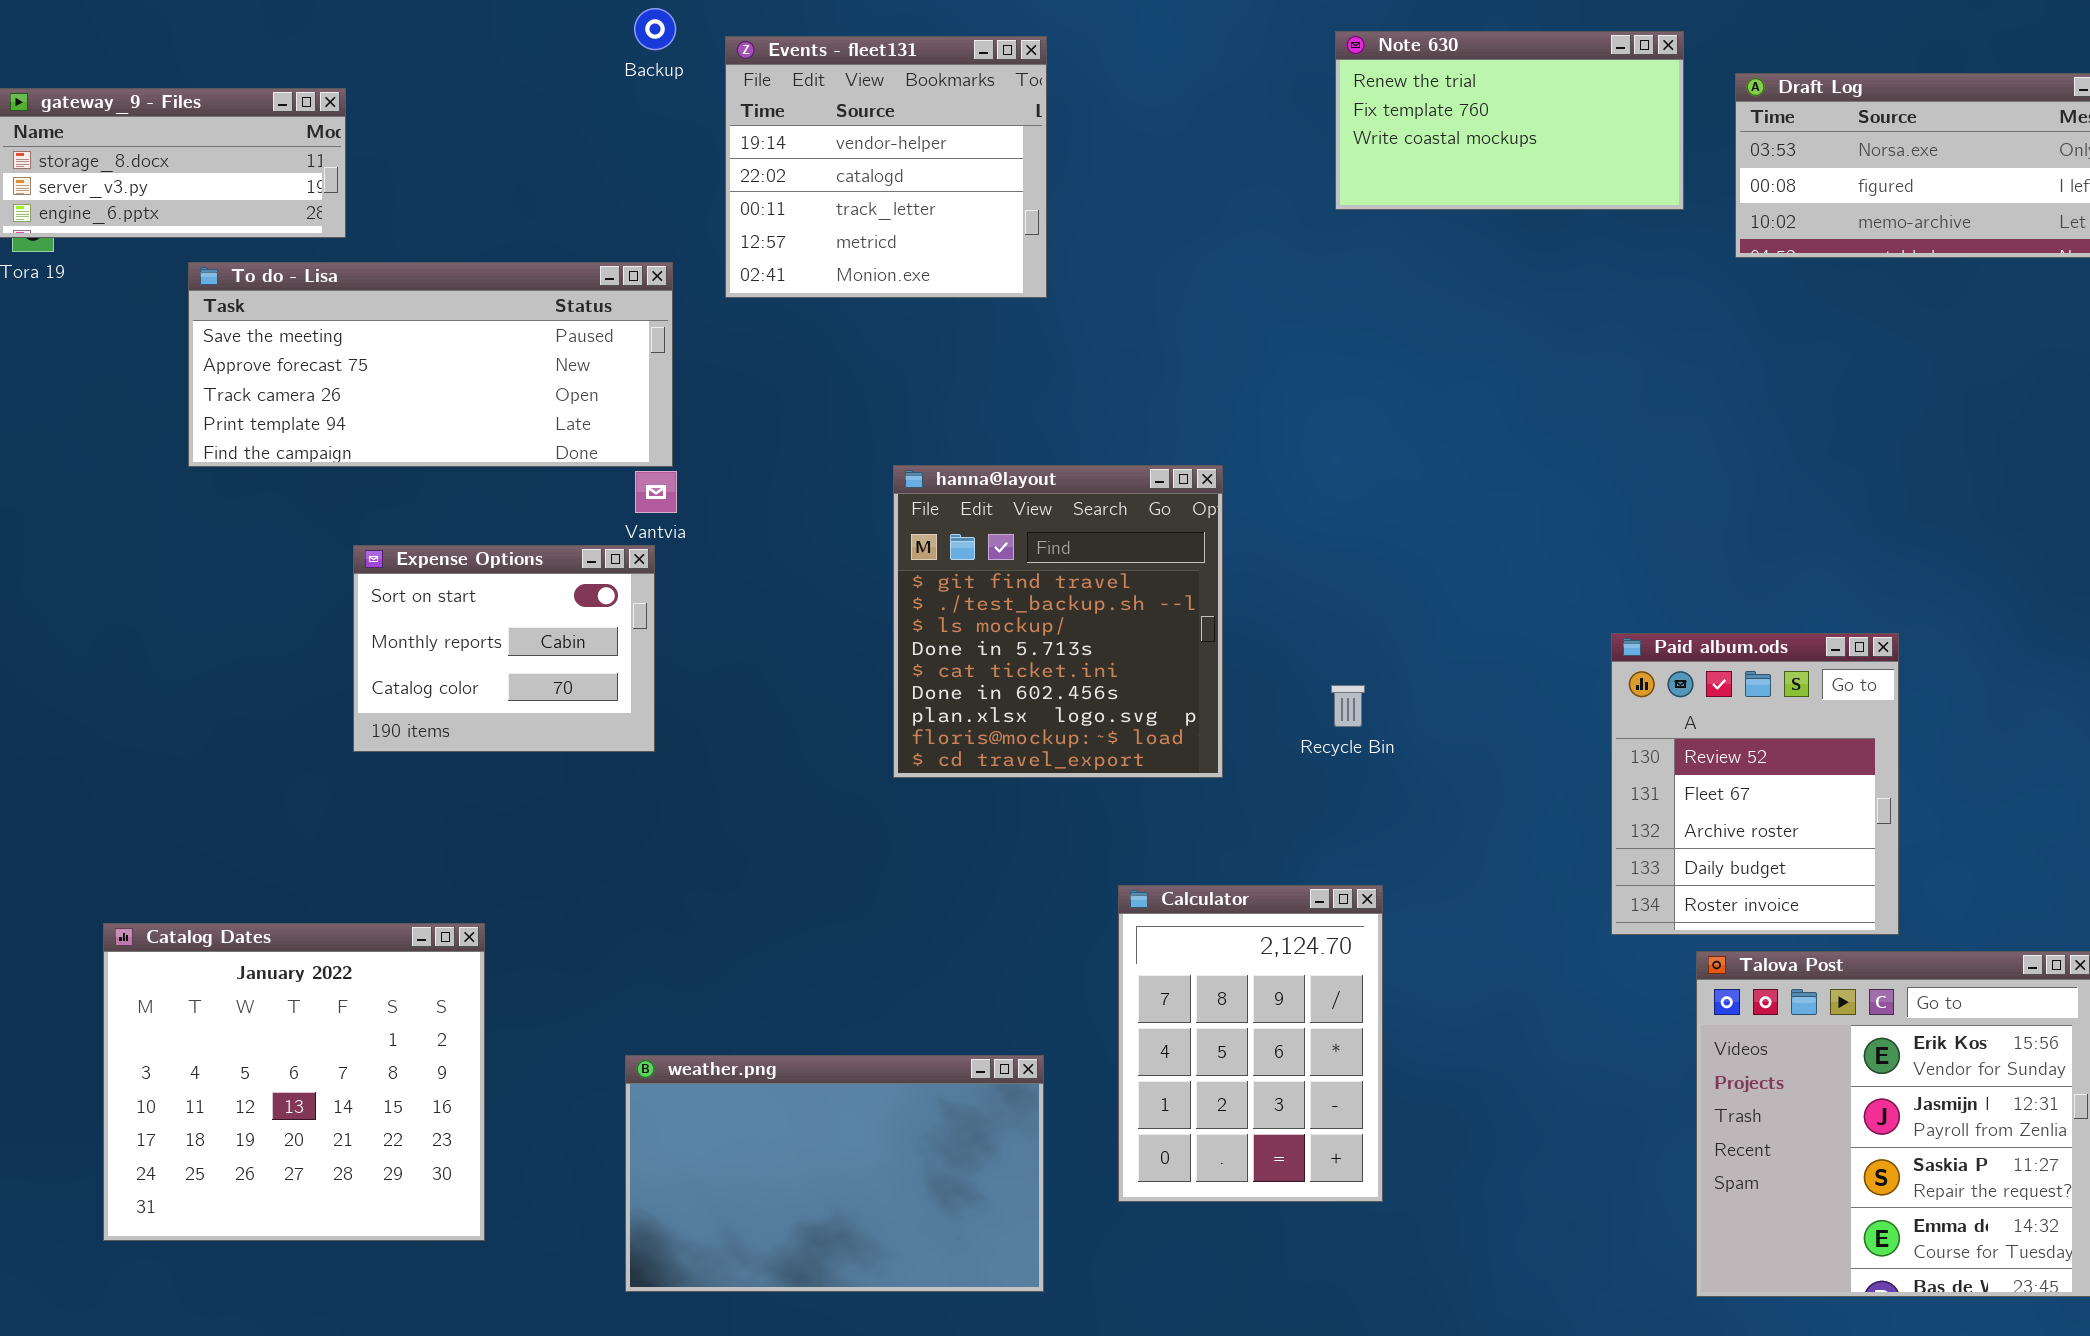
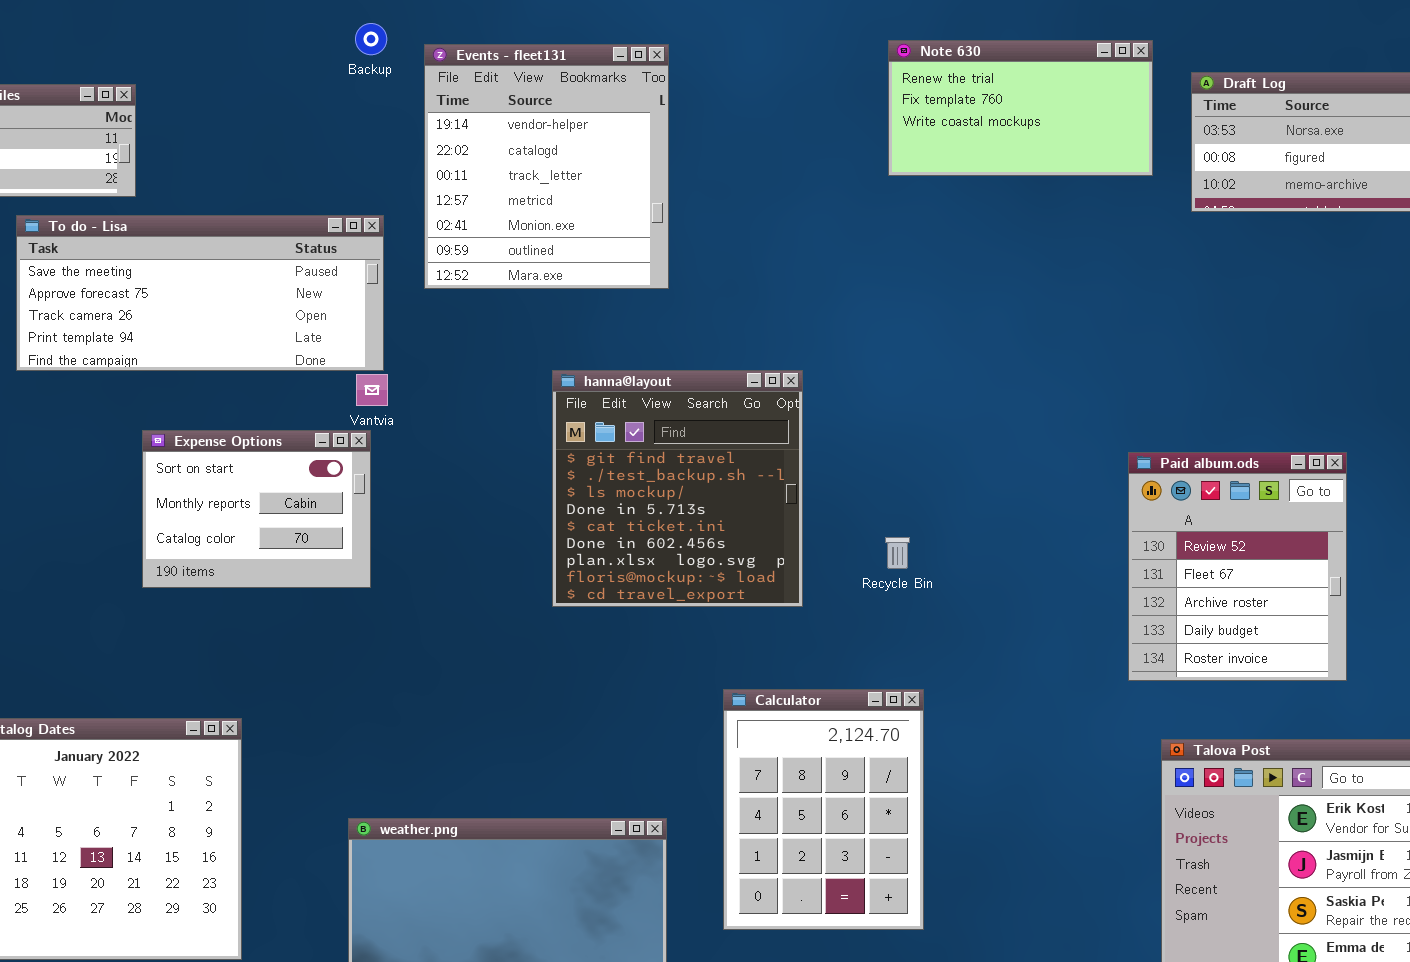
Events - fleet131: [725,36,1047,298] -> [424,44,669,289], resized
Paid album.ods: [1611,633,1899,935] -> [1128,452,1347,681], moved

